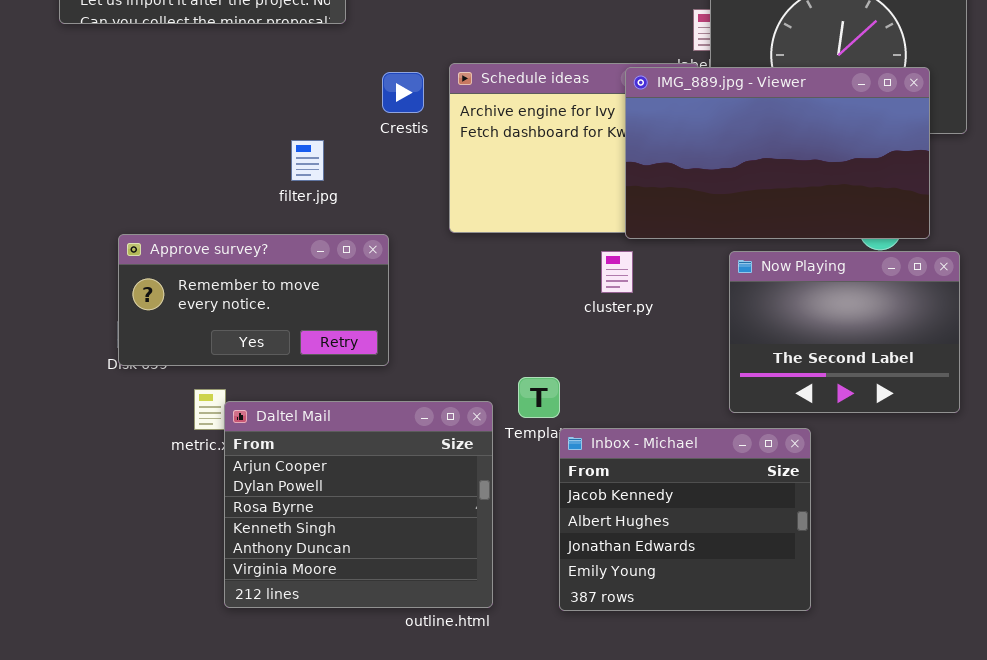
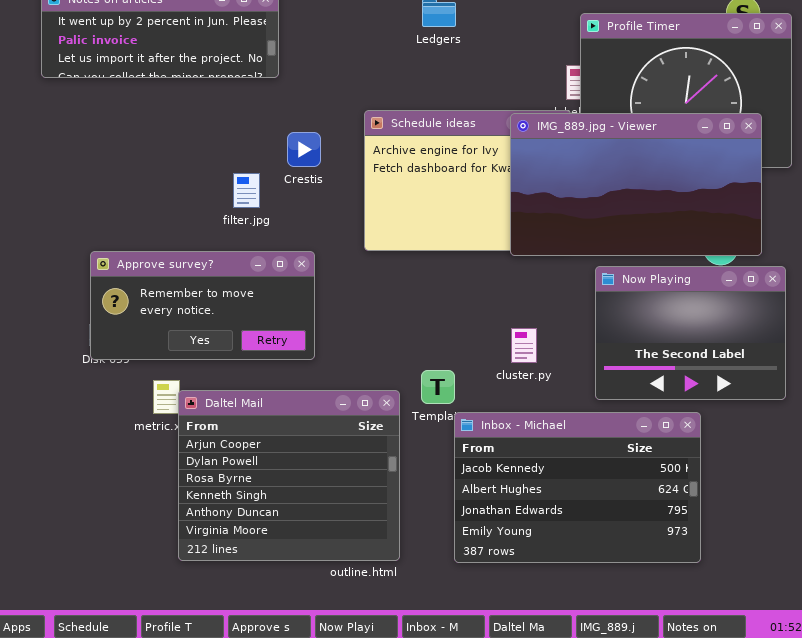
Crestis: [382,72,424,113] -> [287,132,321,167], moved
cluster.py: [601,251,633,293] -> [511,328,537,363], moved
Inbox - Michael: [559,428,811,611] -> [454,412,701,563], resized

